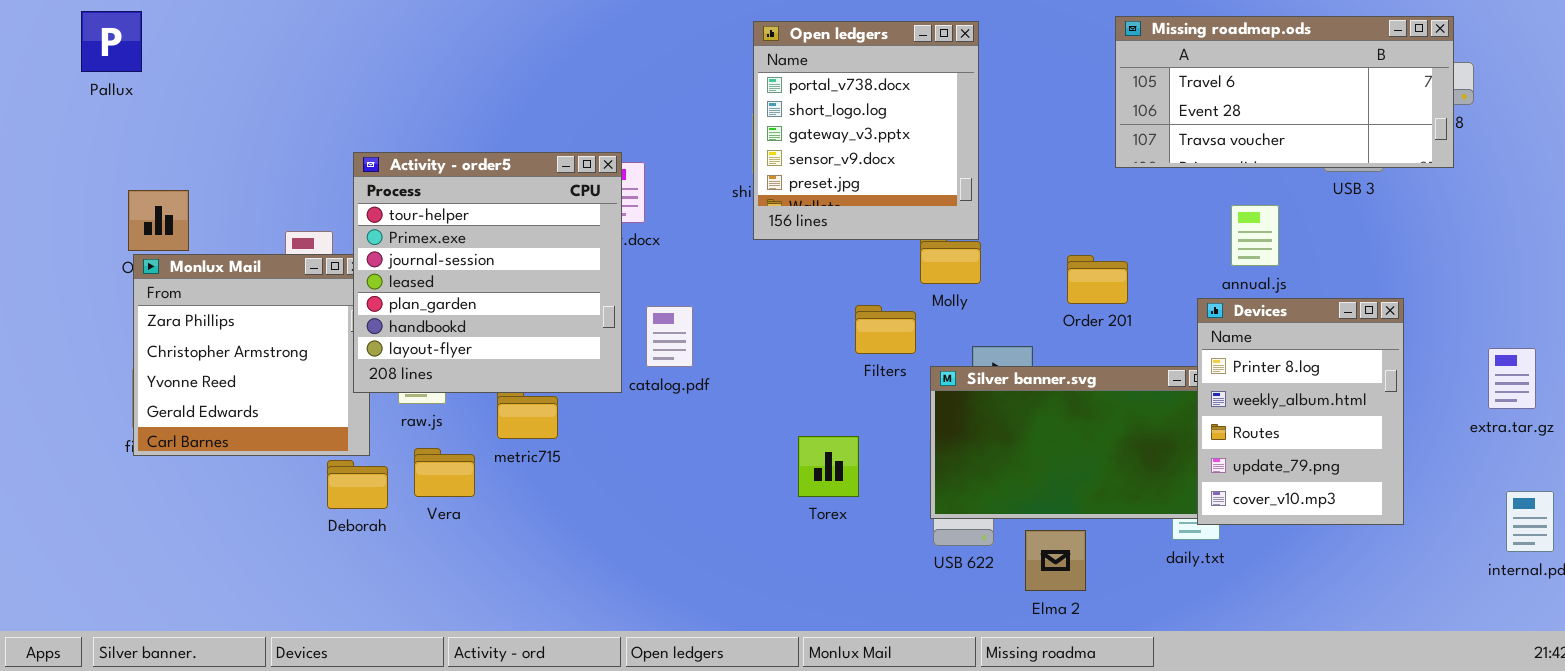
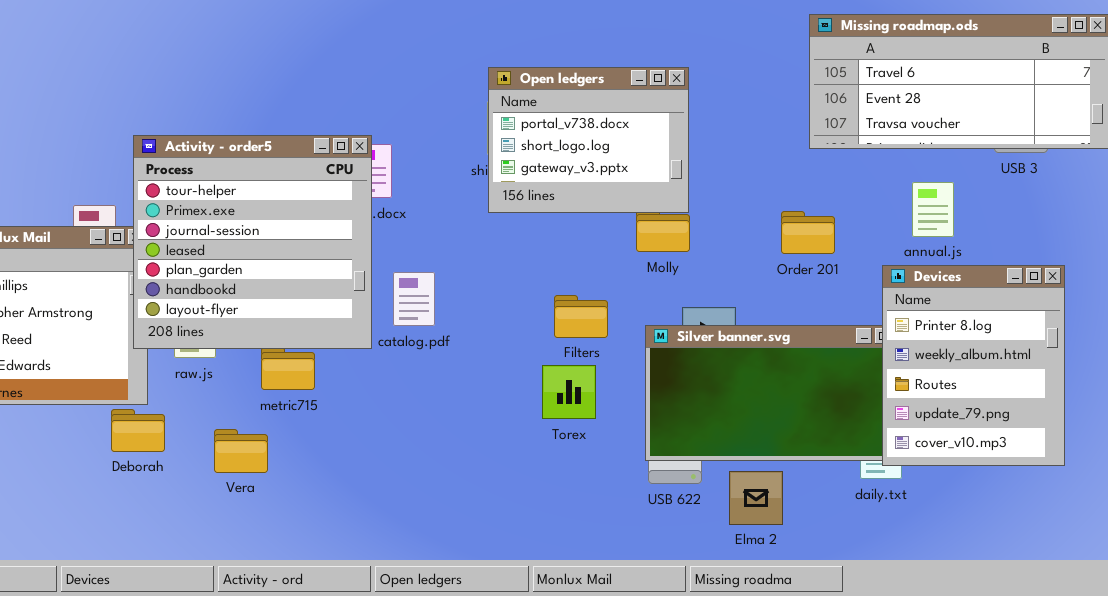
Open ledgers: [753,21,979,240] -> [488,67,689,213], resized
Order 201: [1067,255,1128,304] -> [781,211,835,254], moved
Filters: [855,305,916,354] -> [554,295,608,338], moved
Torex: [798,436,859,497] -> [542,365,596,419], moved
Vera: [414,448,475,497] -> [214,429,268,473], moved

